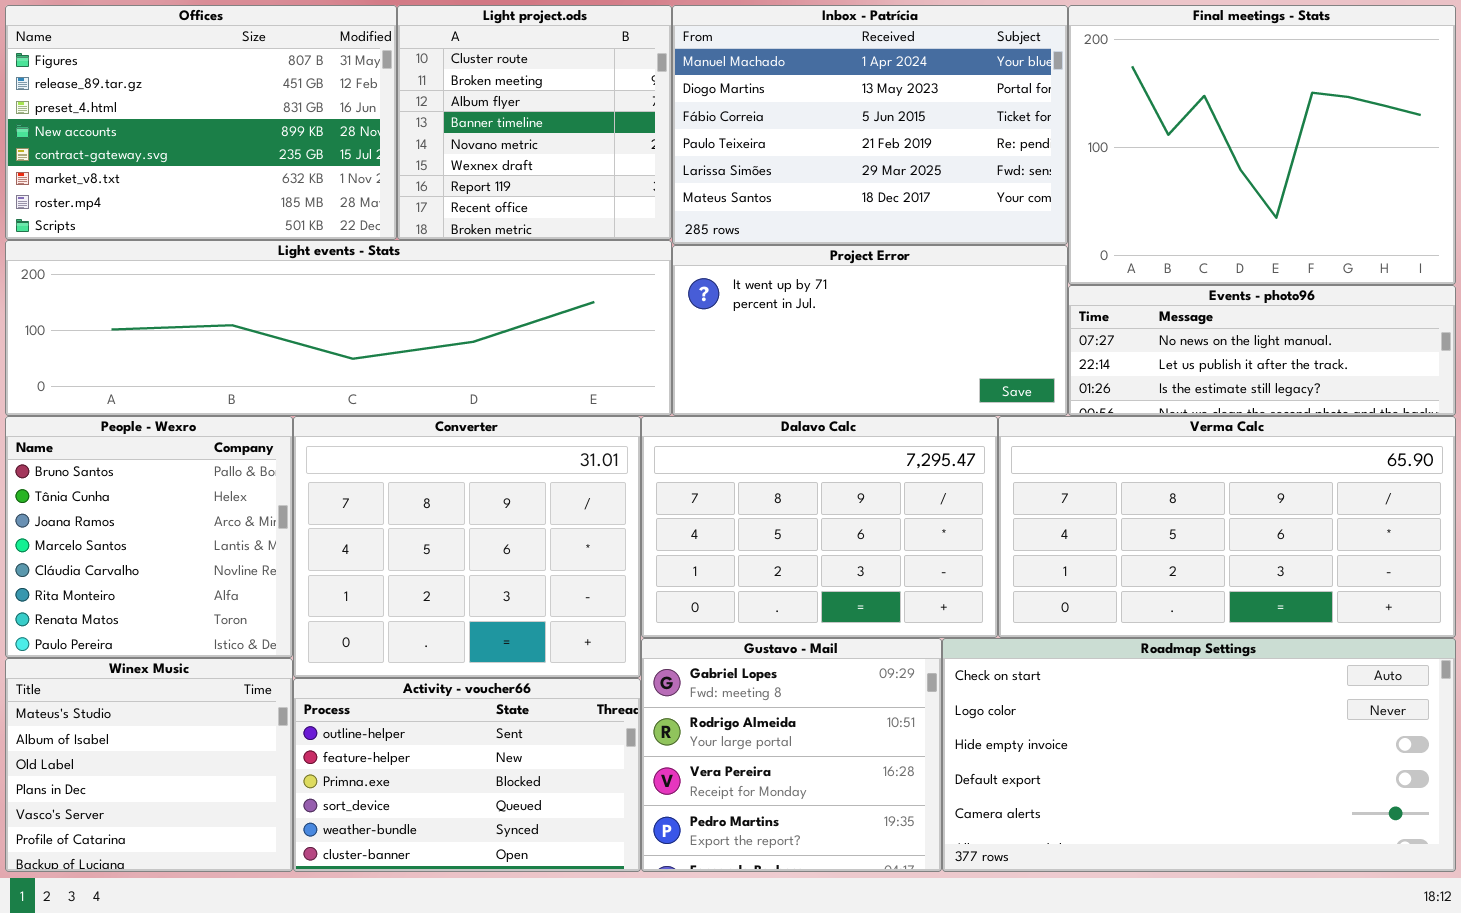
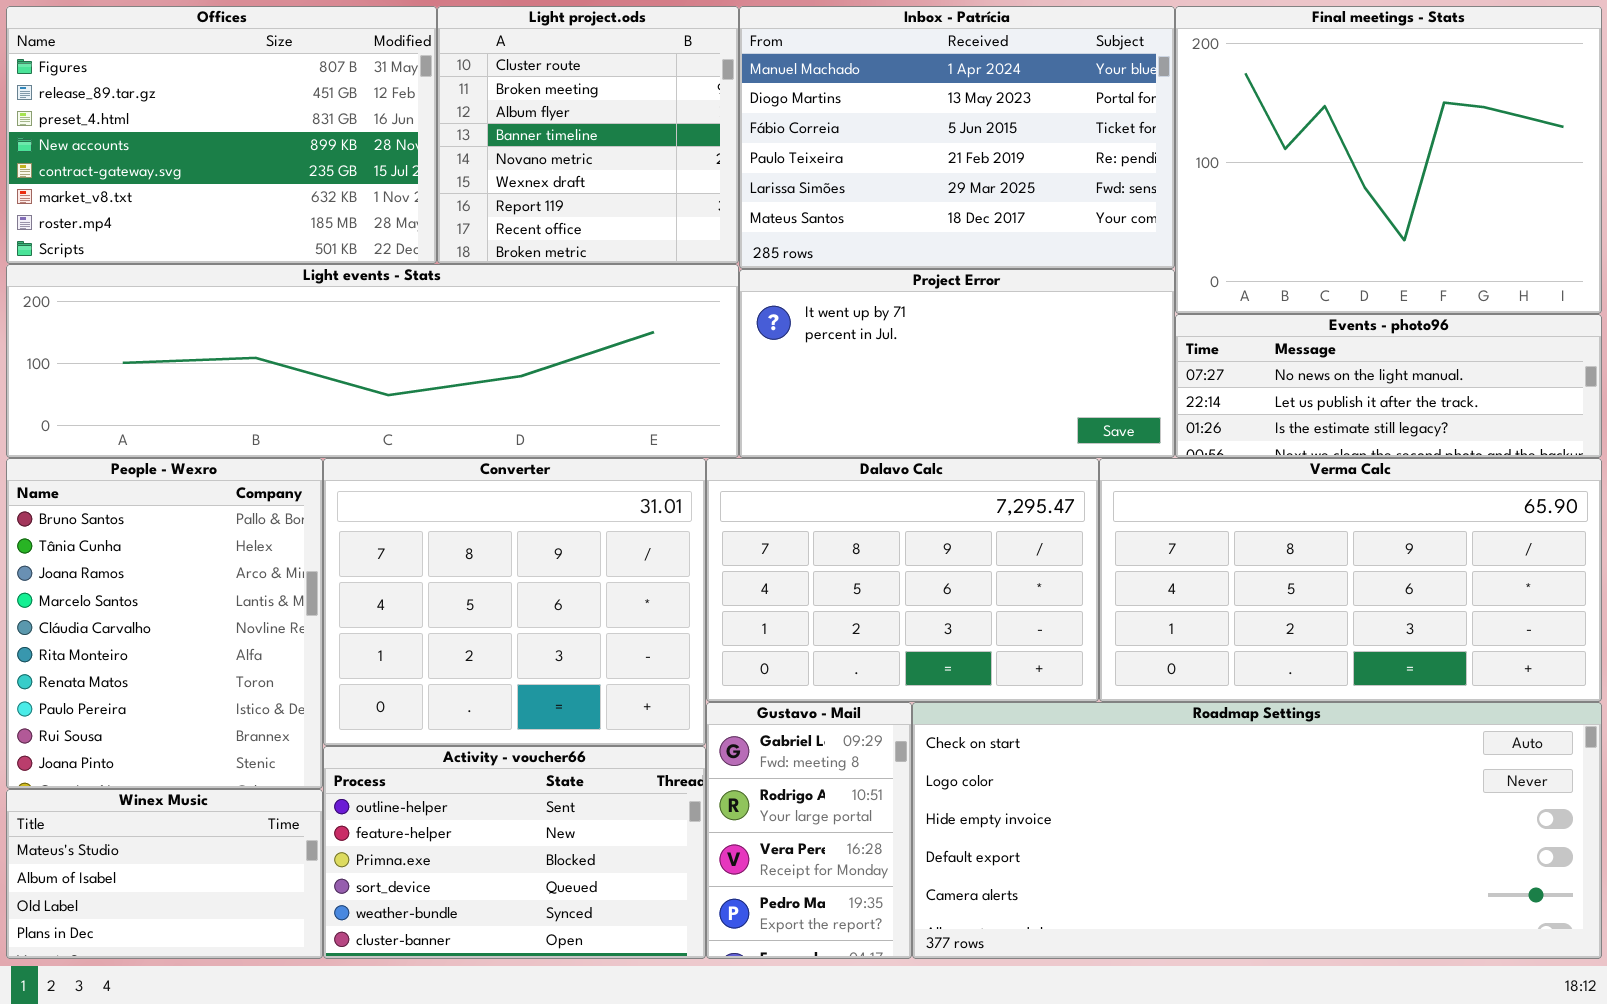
People - Wexro: [5,416,293,658] -> [6,458,323,789], resized
Gustavo - Mail: [641,638,942,872] -> [706,702,912,959], resized
Roadmap Settings: [942,638,1456,872] -> [912,702,1602,959], resized
Winex Music: [5,658,293,872] -> [6,789,323,959], resized

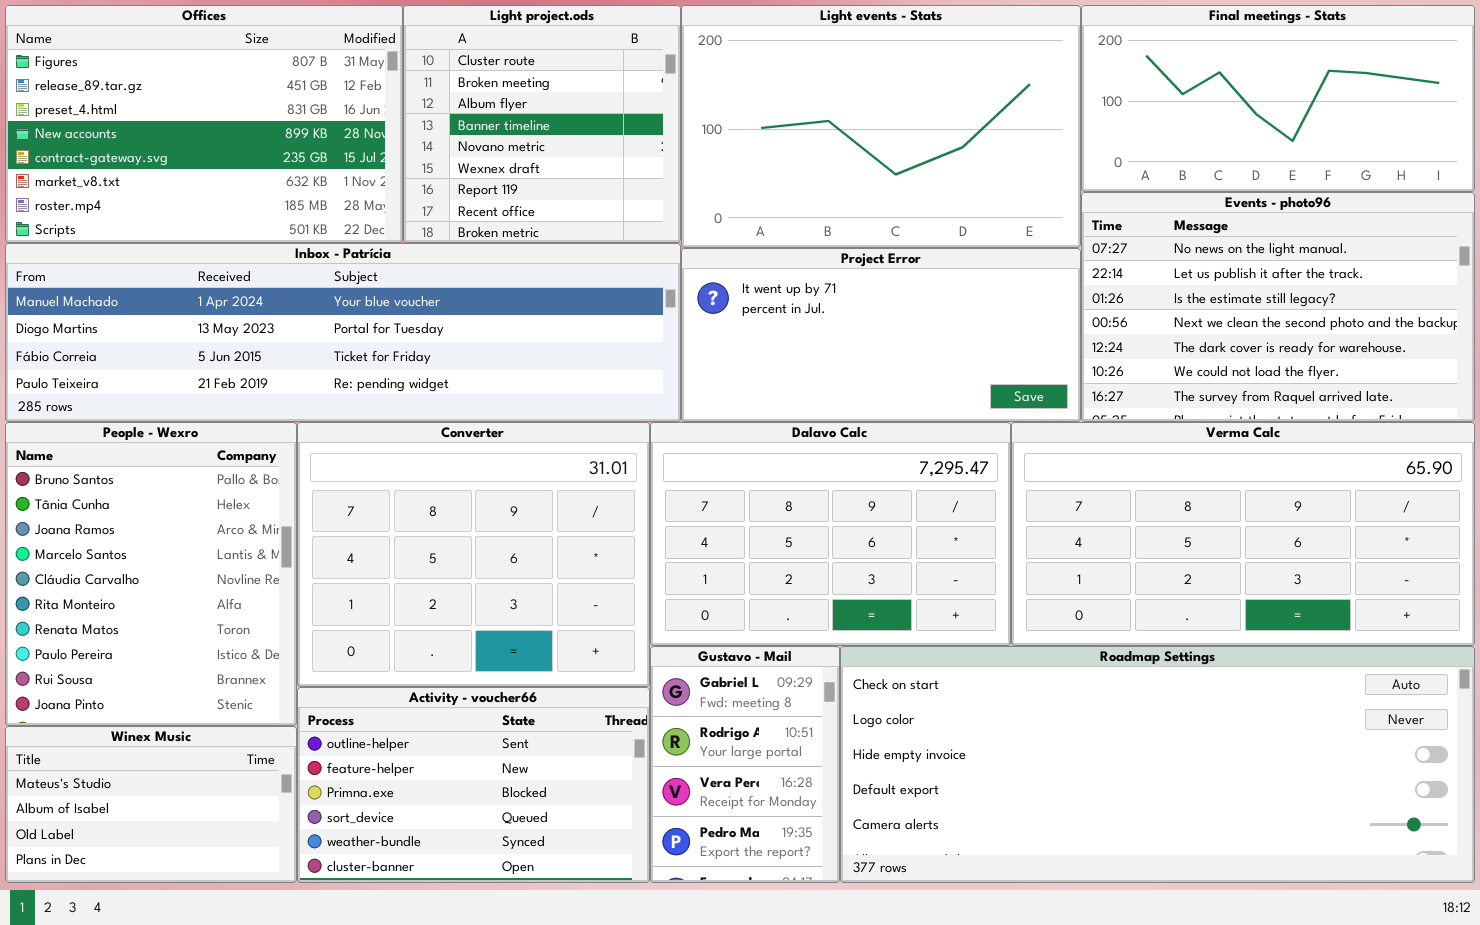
Inbox - Patrícia: [739,6,1175,269] -> [5,243,681,422], moved, resized
Final meetings - Stats: [1175,6,1602,314] -> [1081,5,1475,192], resized
Light events - Stats: [6,264,739,458] -> [681,5,1081,248], moved, resized
Events - photo96: [1175,314,1602,458] -> [1081,192,1475,422], resized

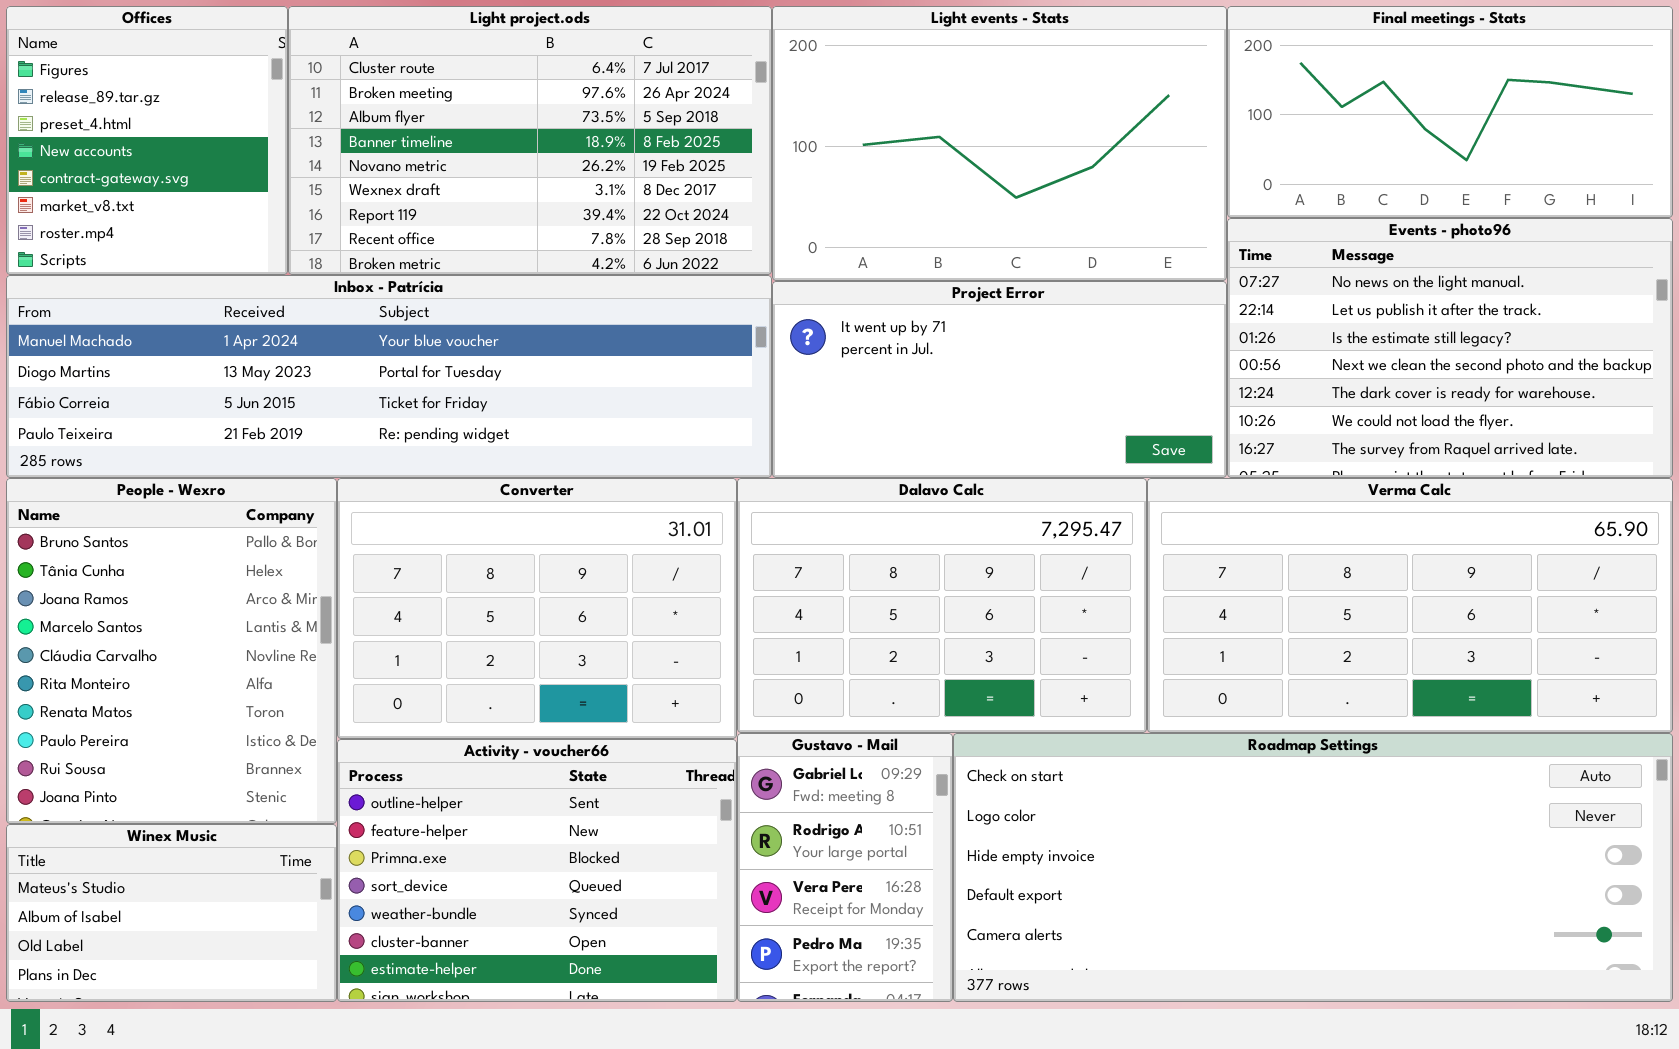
Offices: [5,5,403,243] -> [6,6,288,275], resized
Light project.ods: [403,5,681,243] -> [288,6,772,275], resized
Converter: [297,422,650,687] -> [337,478,737,739], resized
Activity - voucher66: [297,687,650,883] -> [337,739,737,1002], resized

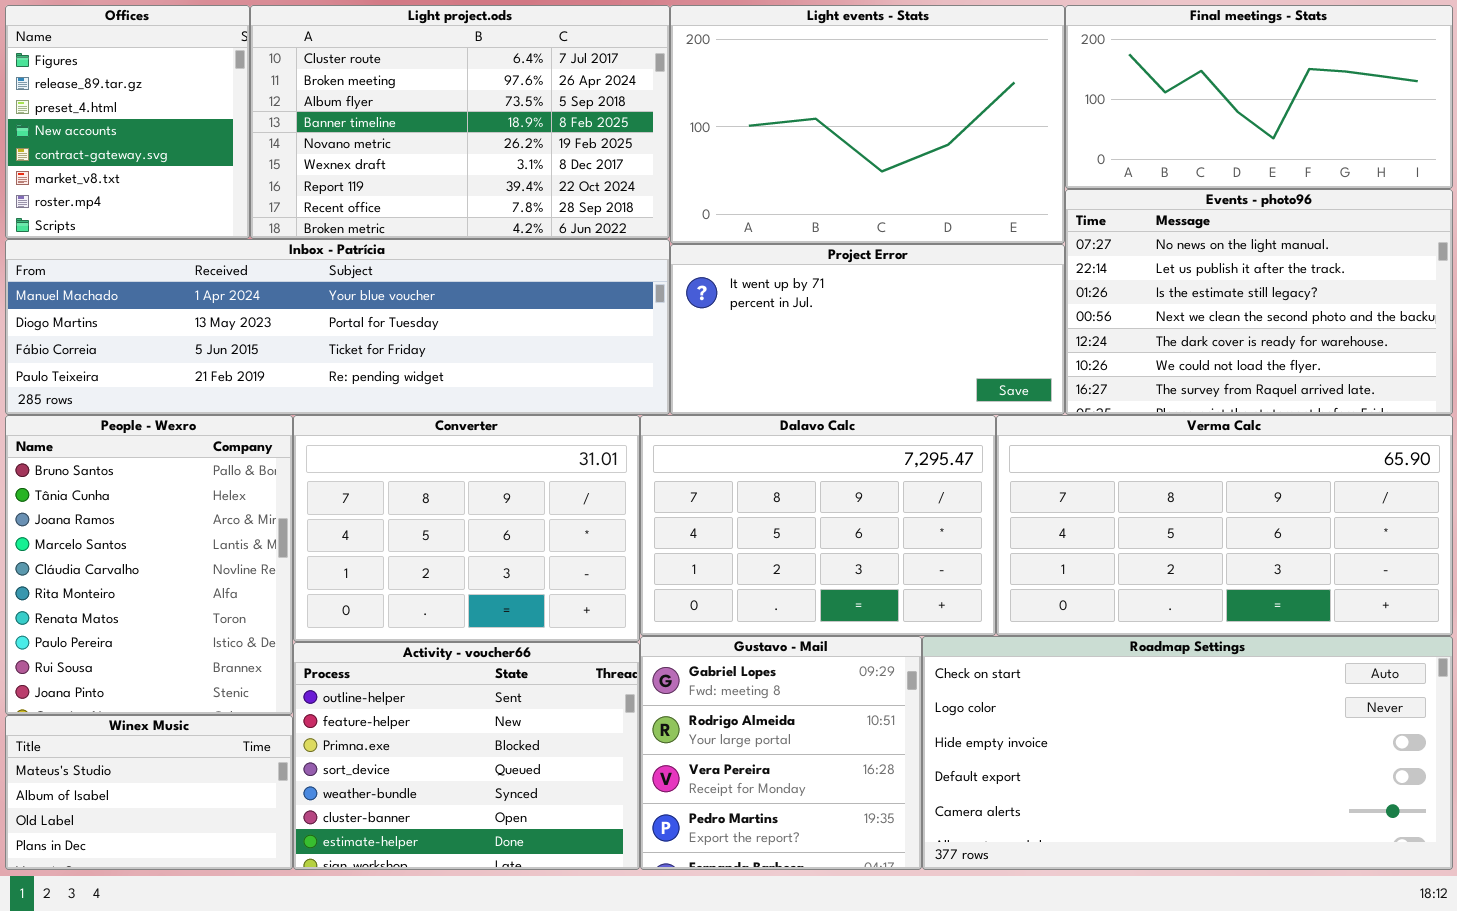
Gustavo - Mail: [737,733,953,1002] -> [640,636,922,870], resized
Roadmap Settings: [953,733,1673,1002] -> [922,636,1453,870], resized

